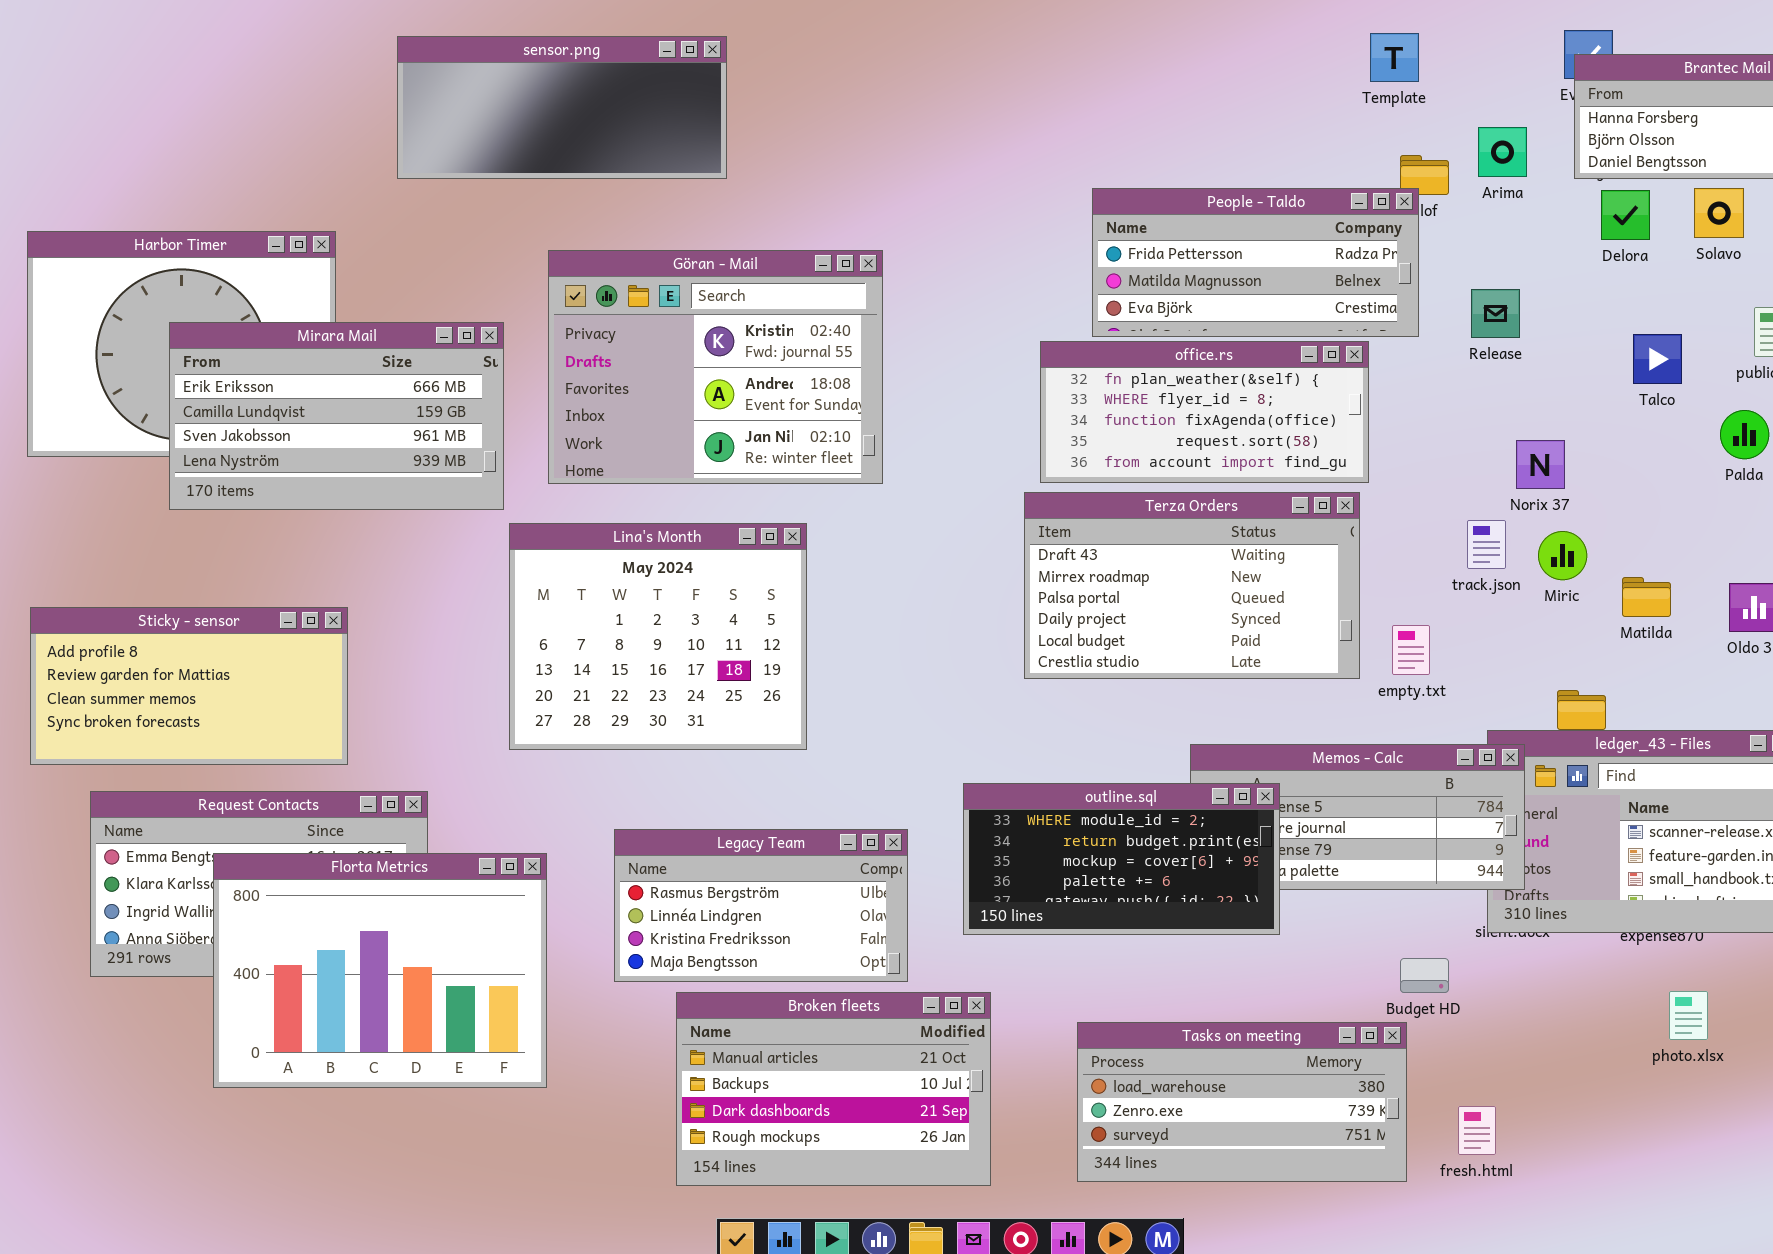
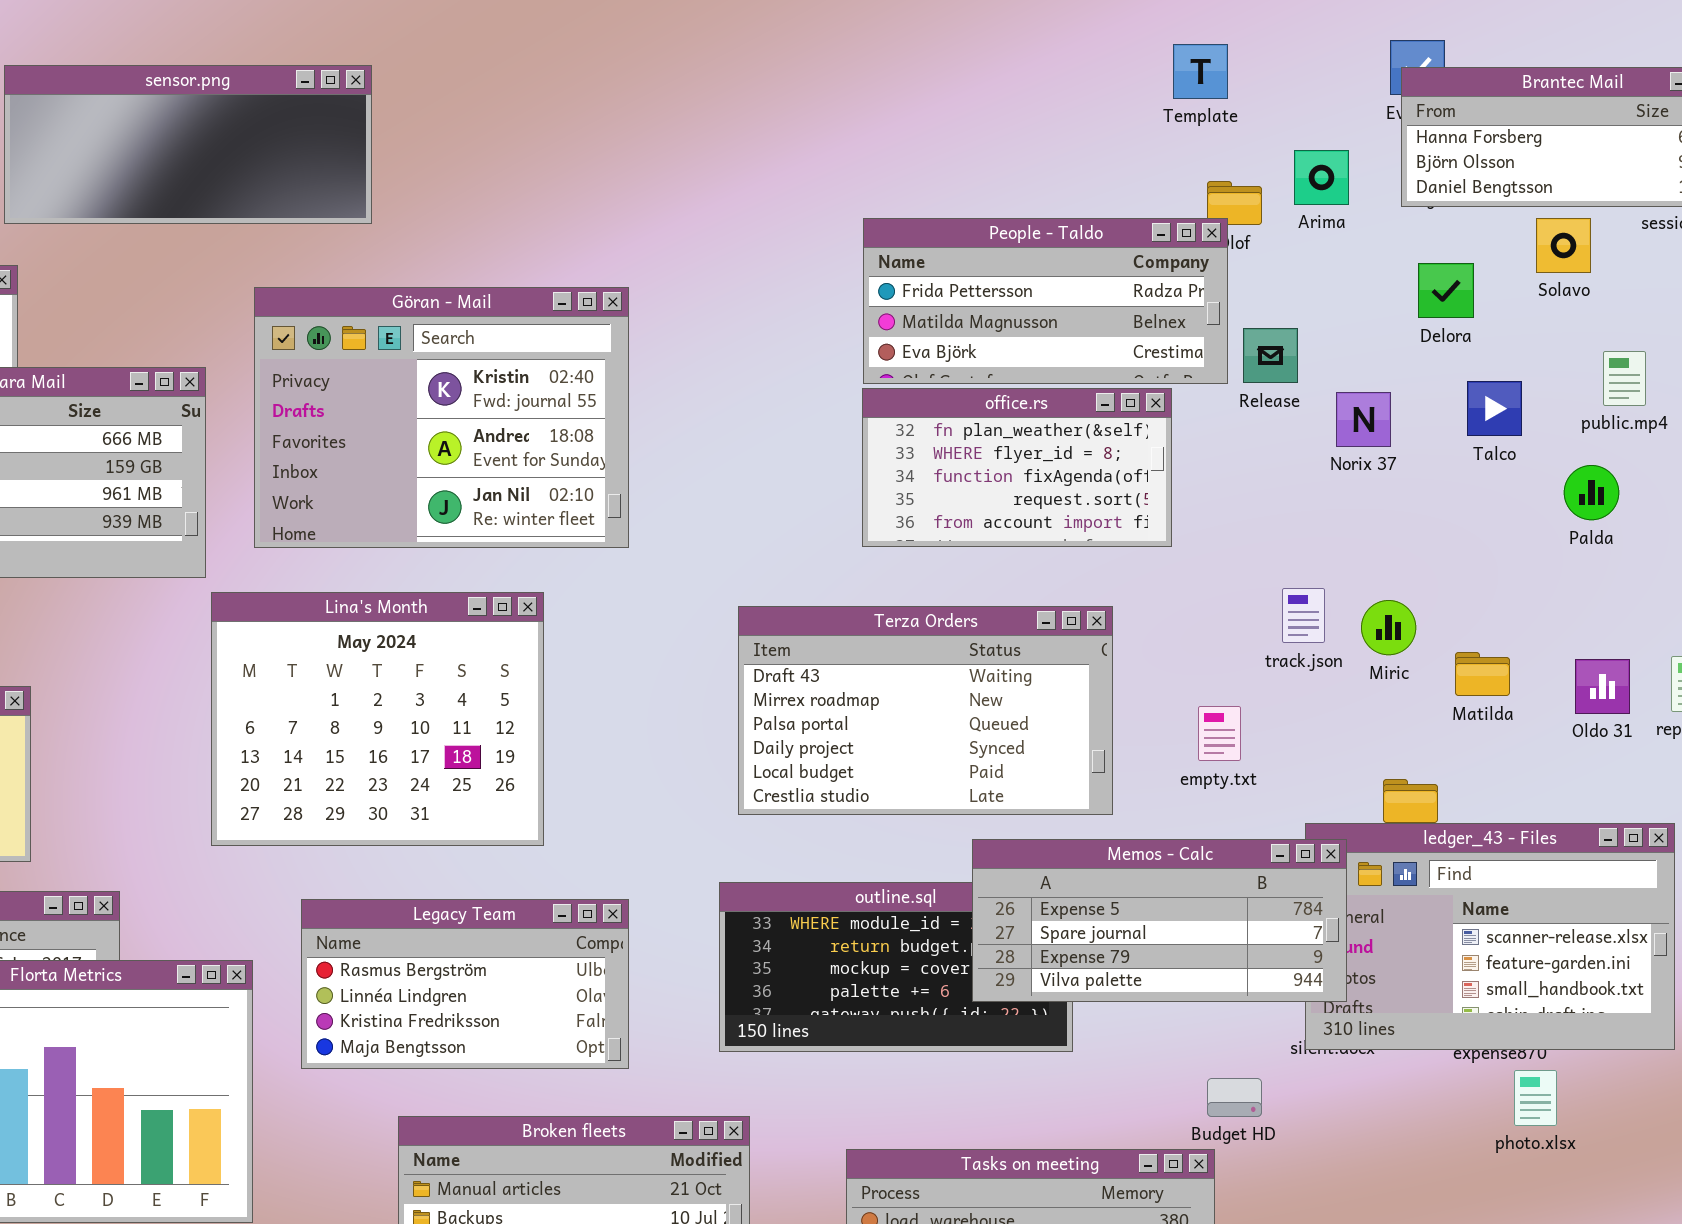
sensor.png: [397,36,727,179] -> [4,65,372,224], moved
Delora: [1601,190,1650,240] -> [1418,263,1474,318], moved
Release: [1471,289,1520,338] -> [1243,328,1298,383], moved
office.rs: [1040,341,1369,483] -> [862,388,1172,547], resized
Norix 37: [1516,440,1565,489] -> [1336,392,1391,447], moved
Terza Orders: [1024,492,1360,679] -> [738,606,1113,815], moved
Memos - Calc: [1190,744,1525,890] -> [972,839,1347,1002], raised
Legacy Team: [614,829,908,982] -> [301,899,629,1069], moved
photo.xlsx: [1669,991,1708,1040] -> [1514,1070,1557,1126], moved

